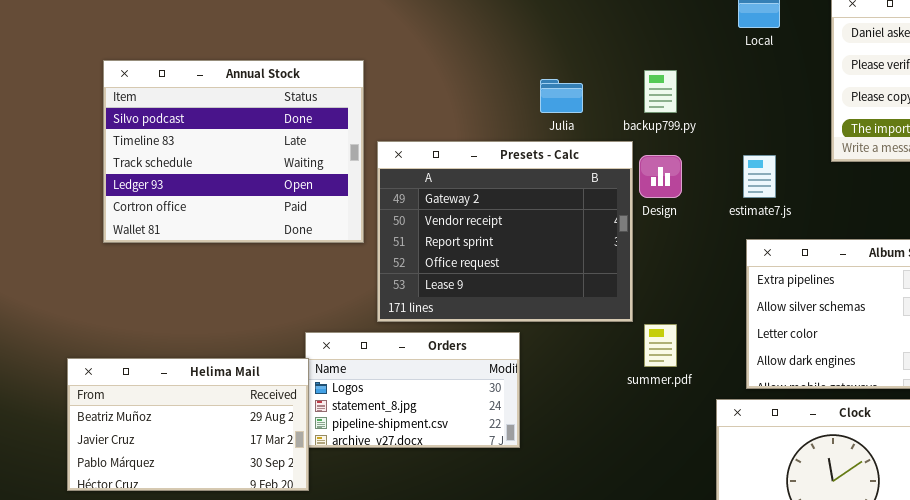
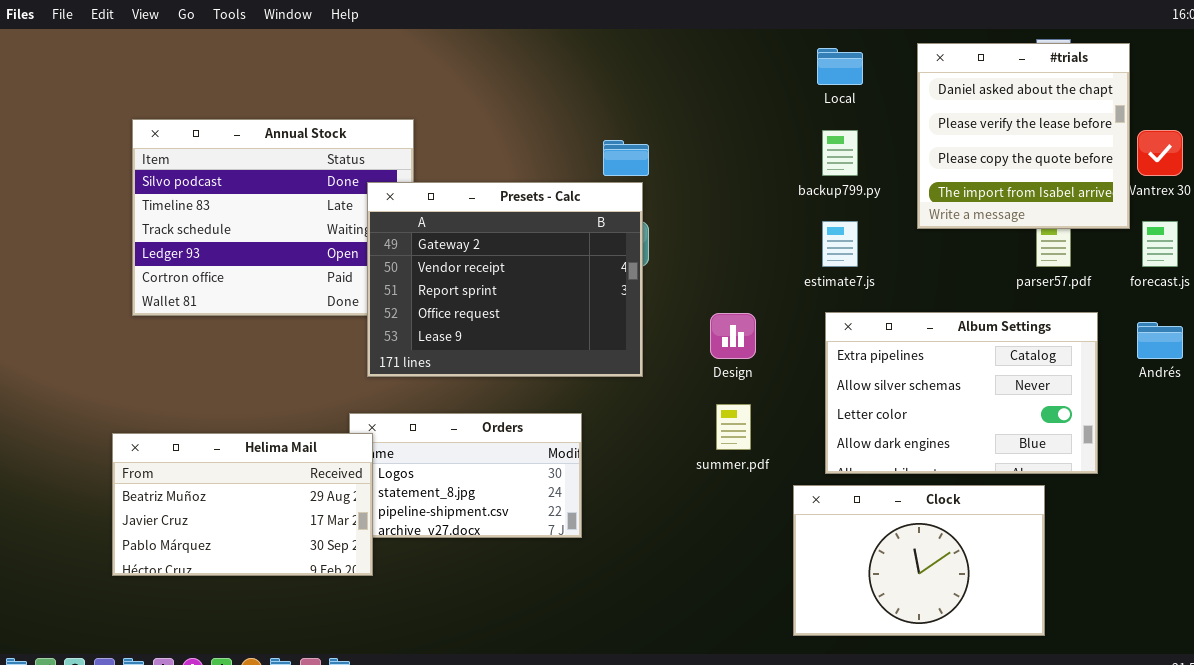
backup799.py: [644,70,677,113] -> [822,130,858,176], moved
Presets - Calc: [377,141,633,322] -> [367,182,643,377], moved
Design: [639,155,682,198] -> [710,313,756,359], moved
Helima Mail: [67,358,309,491] -> [112,433,373,576], moved

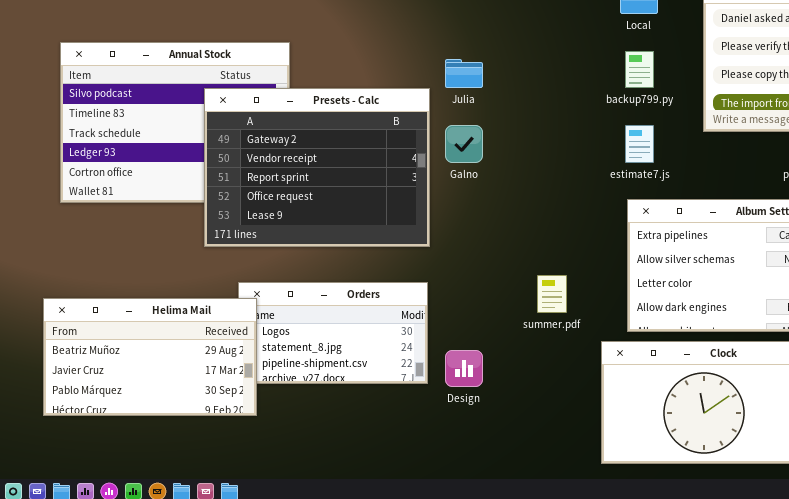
Presets - Calc: [367,182,643,377] -> [204,88,430,247], moved
Design: [710,313,756,359] -> [445,350,483,387], moved

